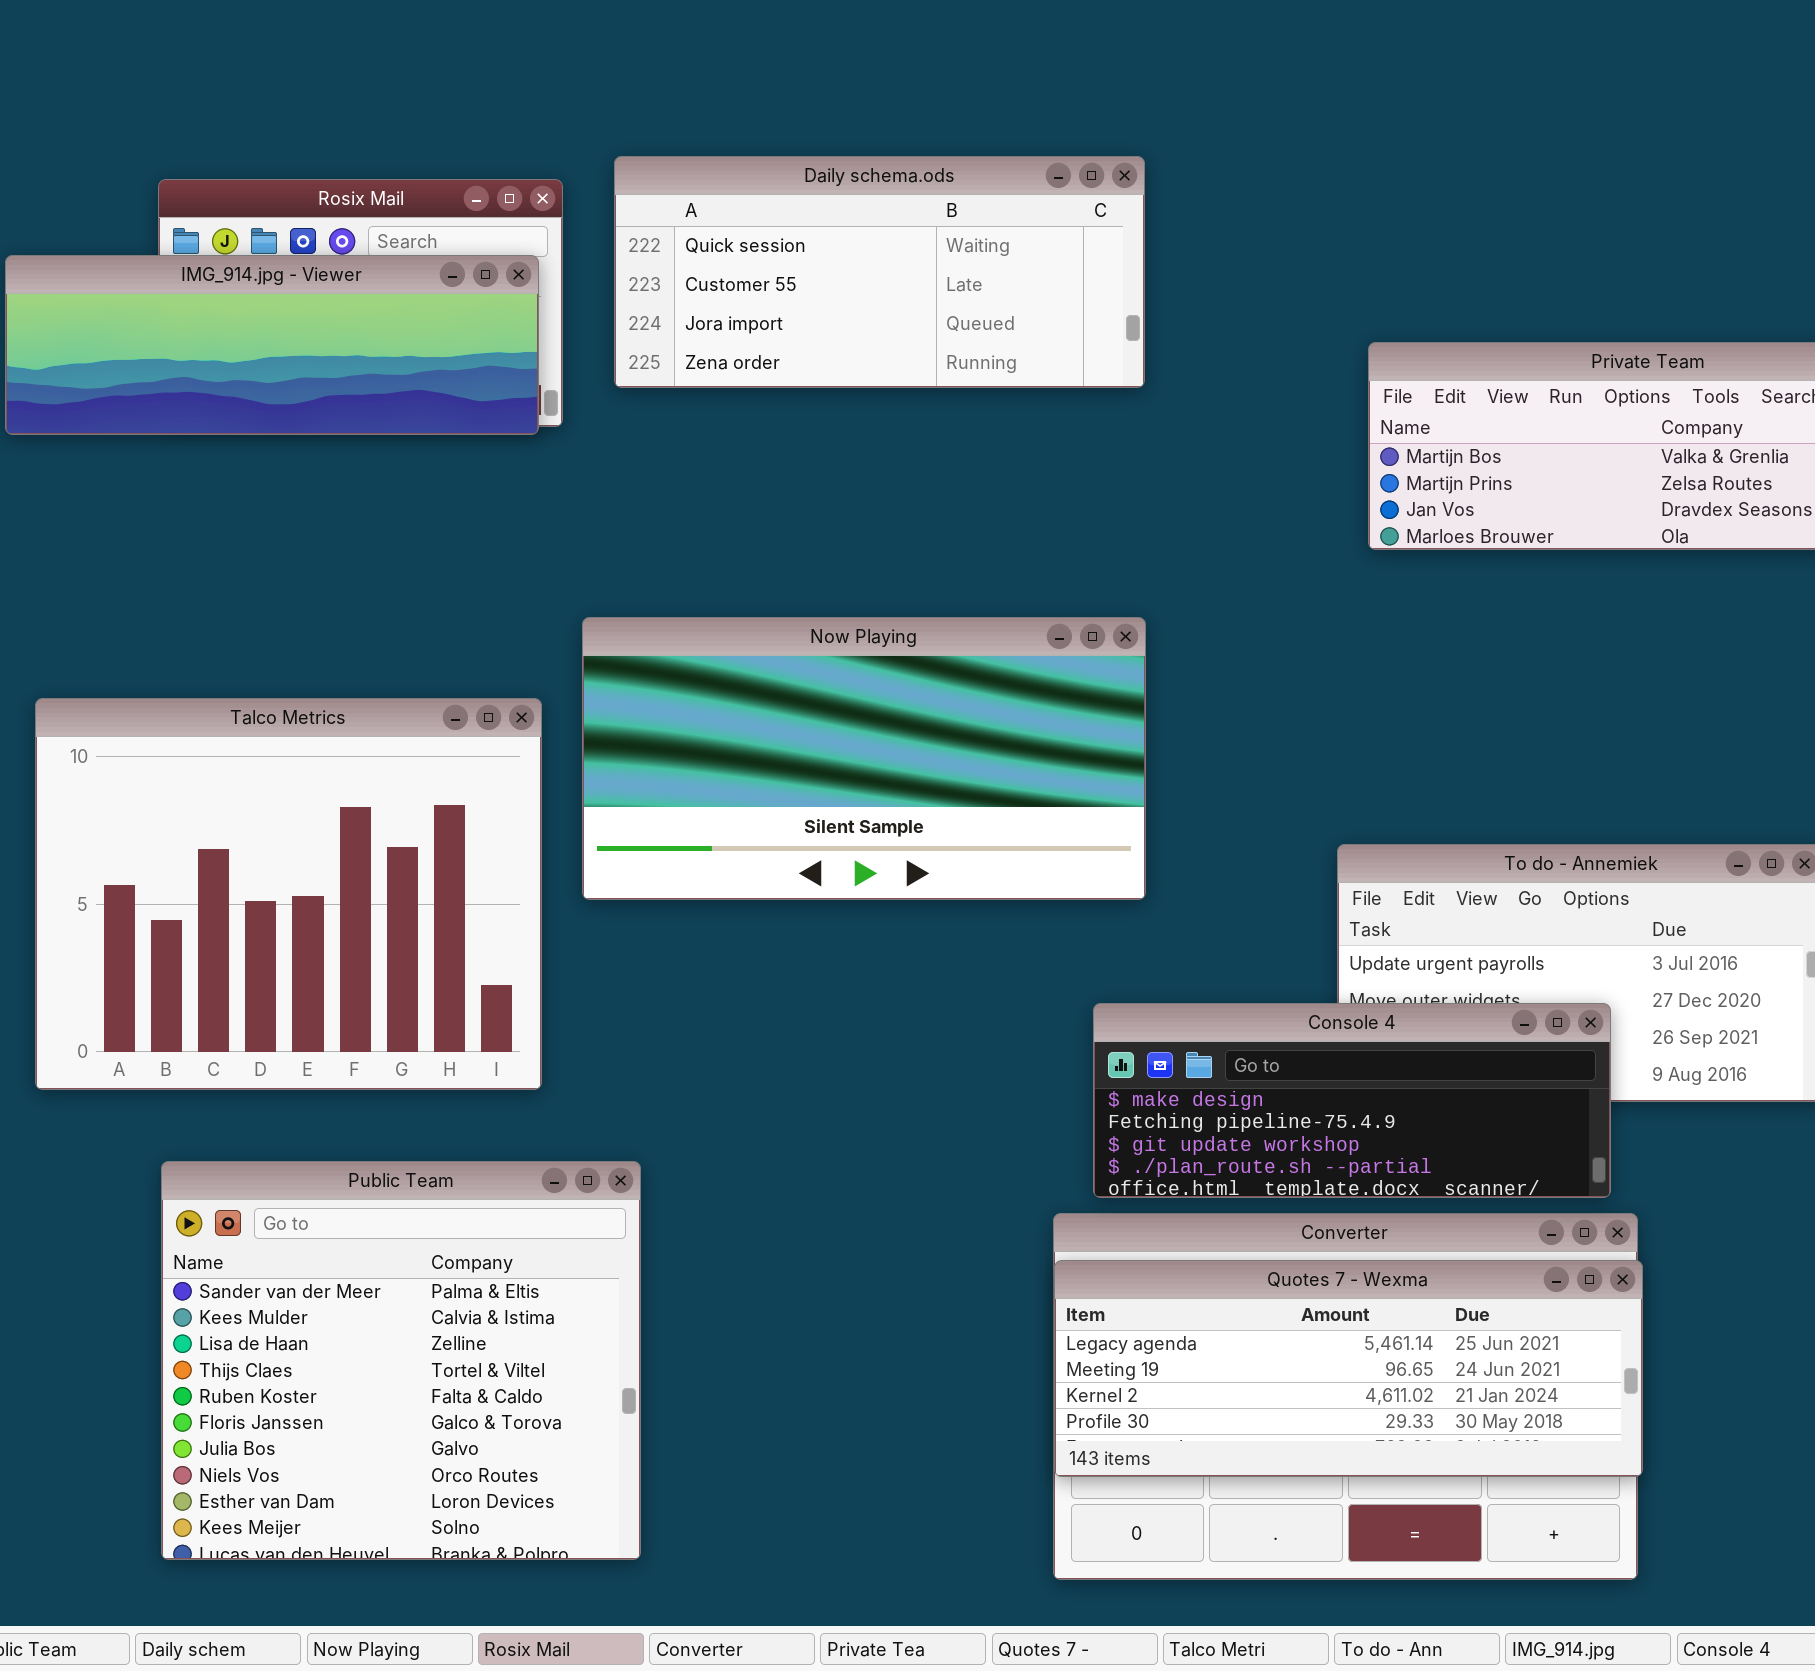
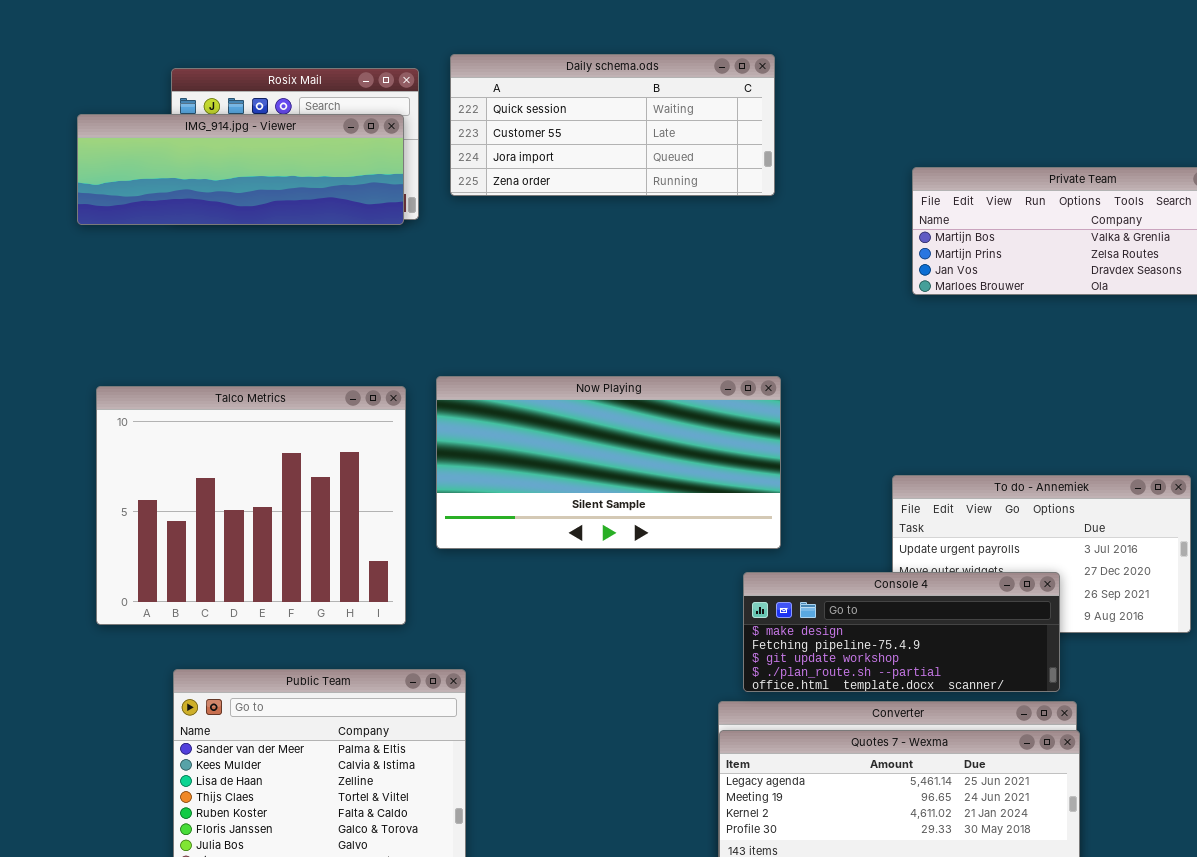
Now Playing: [582,617,1146,900] -> [436,376,781,549], moved

